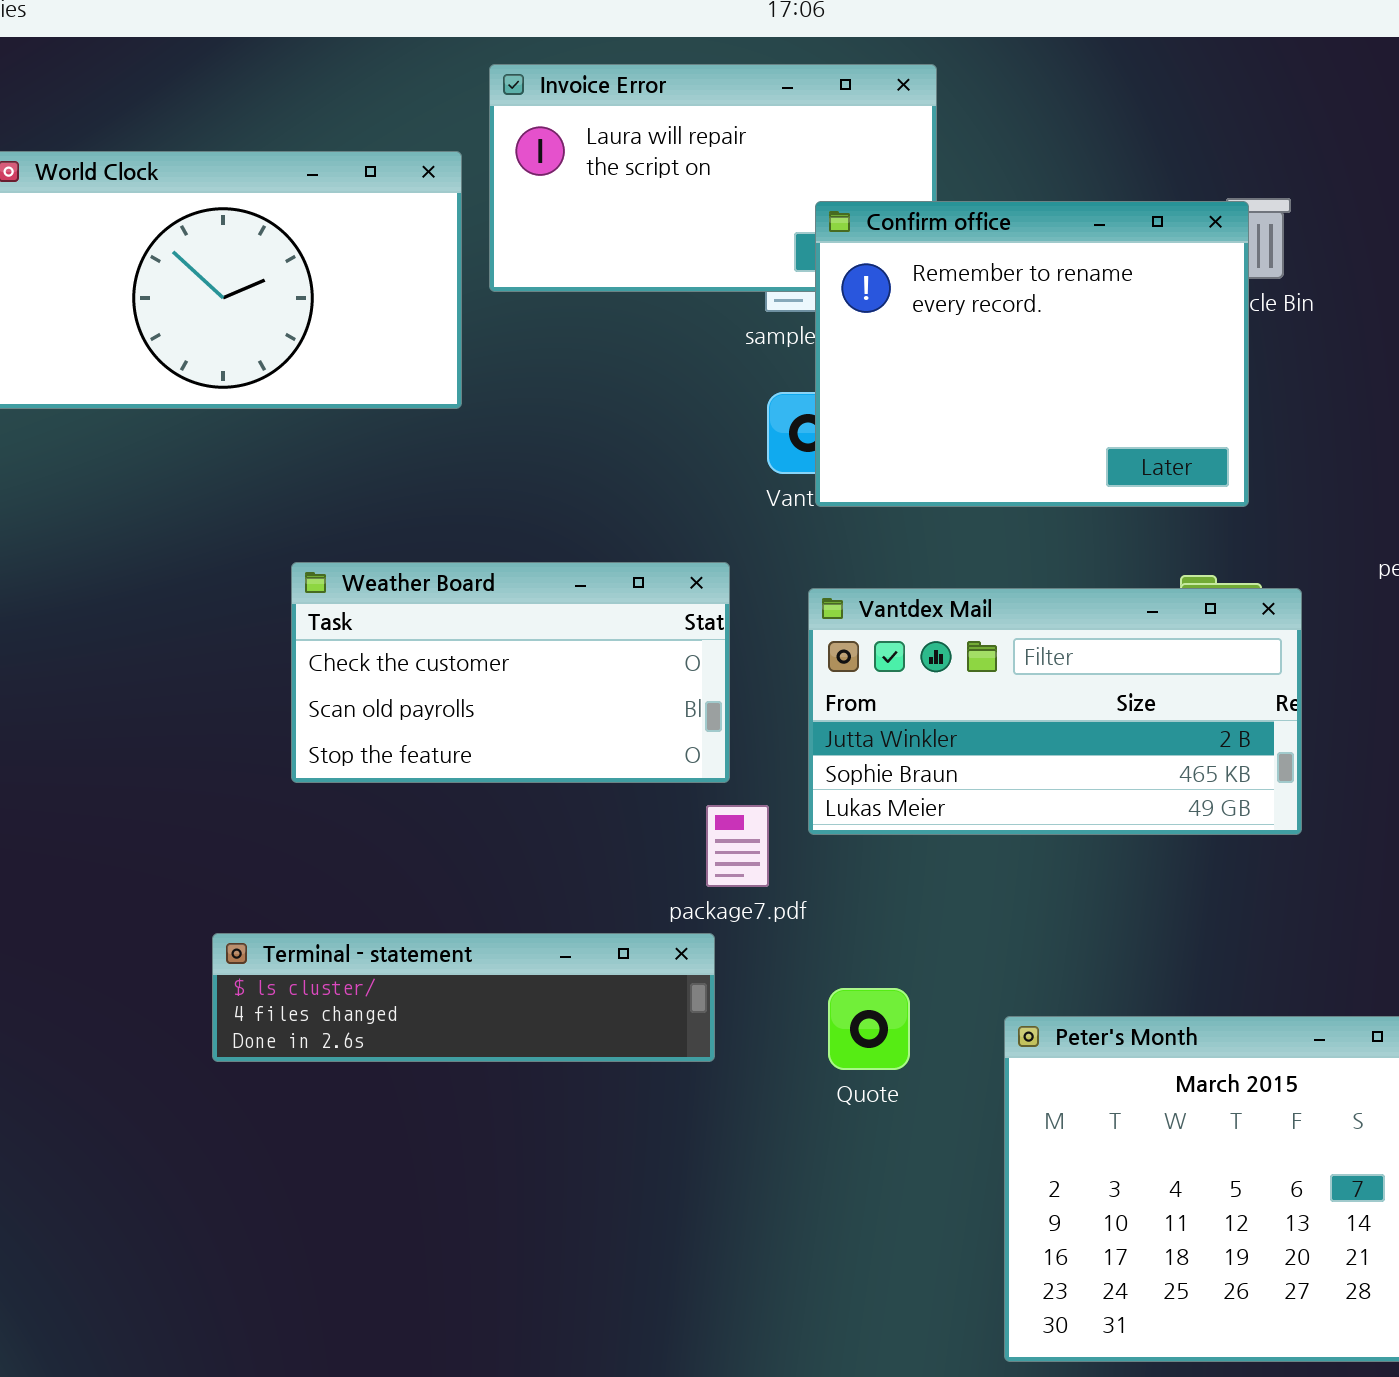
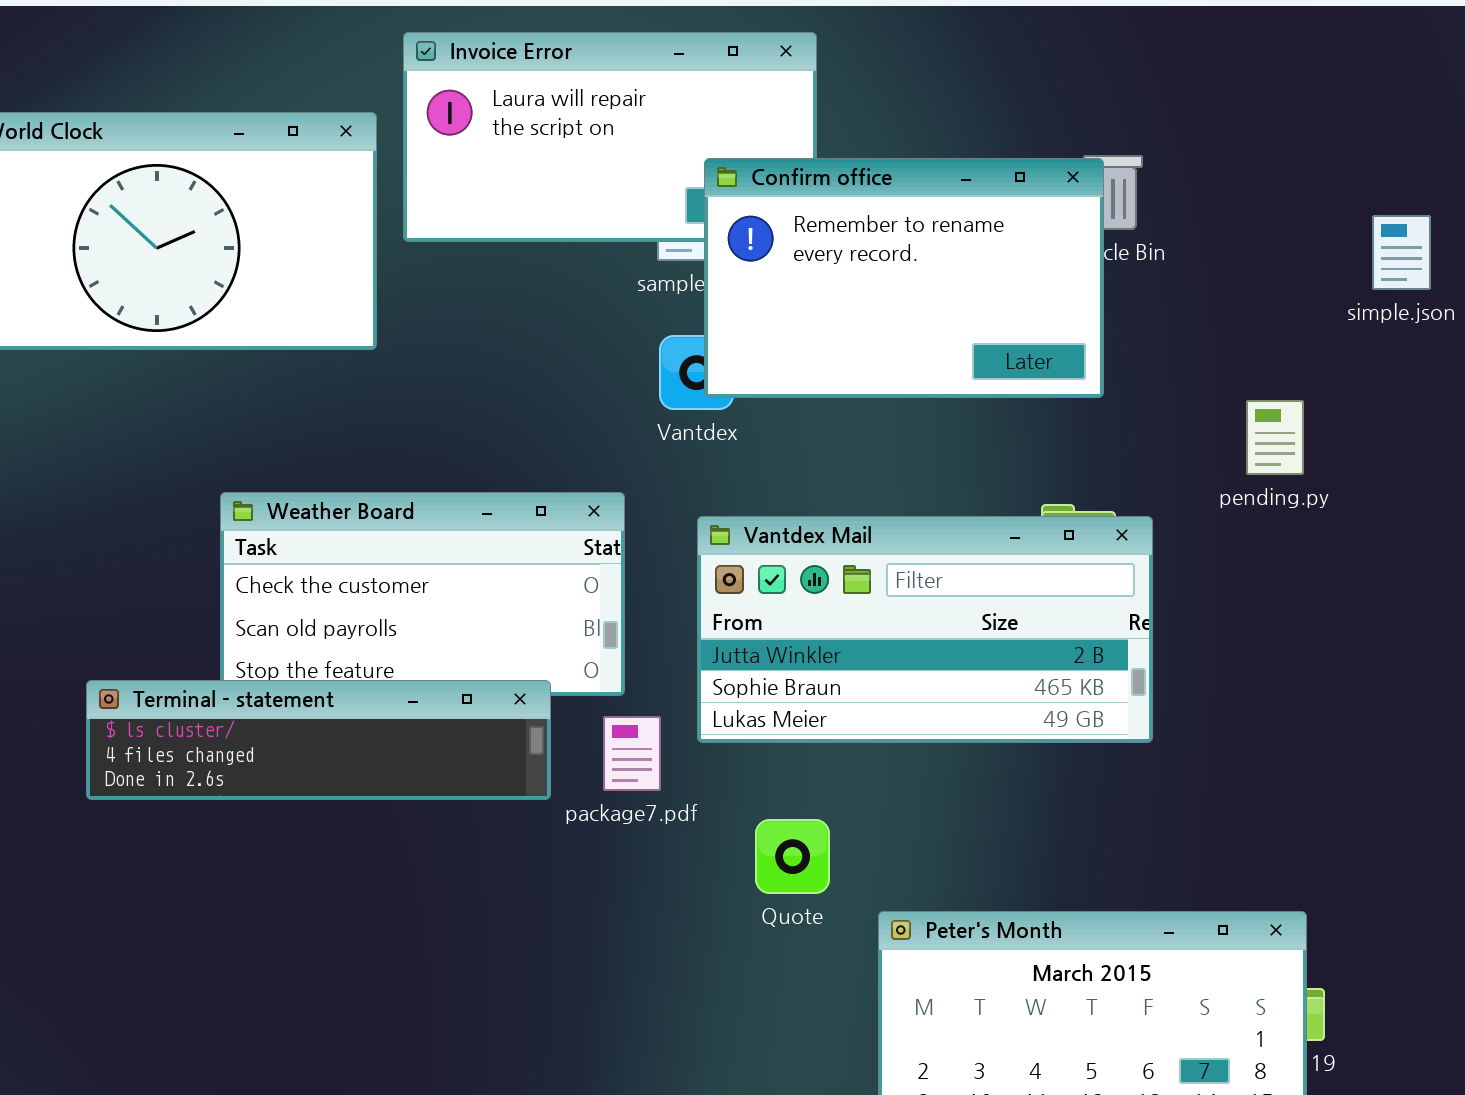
Confirm office: [815,201,1249,507] -> [704,158,1104,398], resized
Terminal - statement: [212,933,715,1062] -> [86,680,551,800], moved
Quote: [828,988,910,1070] -> [755,819,830,894], moved

